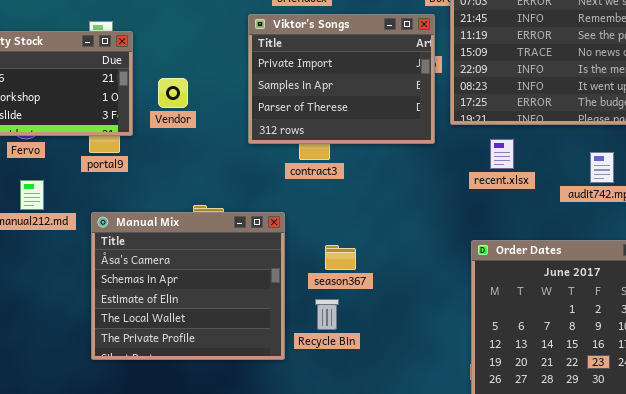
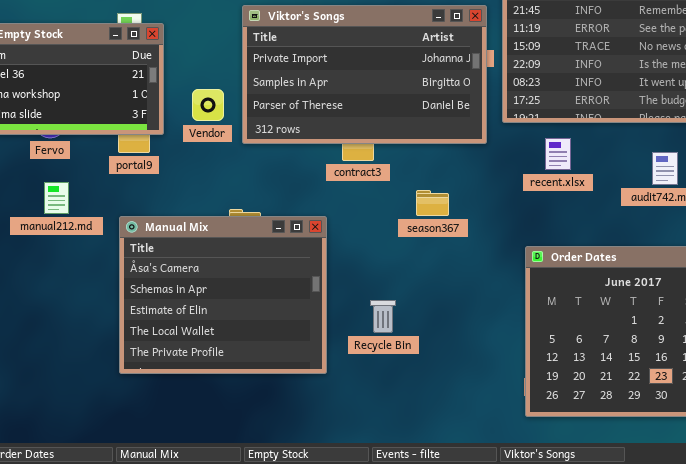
Viktor's Songs: [248,14,435,144] -> [242,5,487,144], resized
Vendor: [158,78,188,108] -> [192,89,224,121], moved
season367: [325,245,356,270] -> [416,190,449,216], moved
Recycle Bin: [315,299,339,330] -> [370,300,396,333], moved

